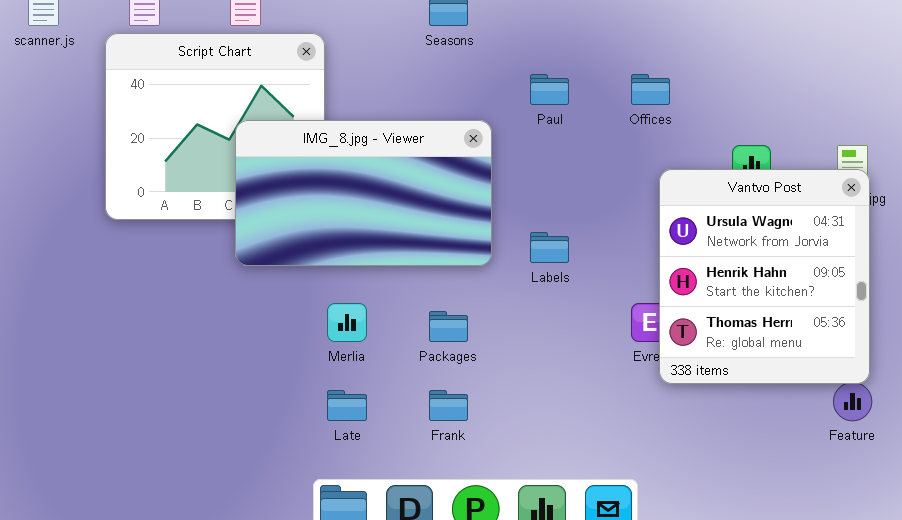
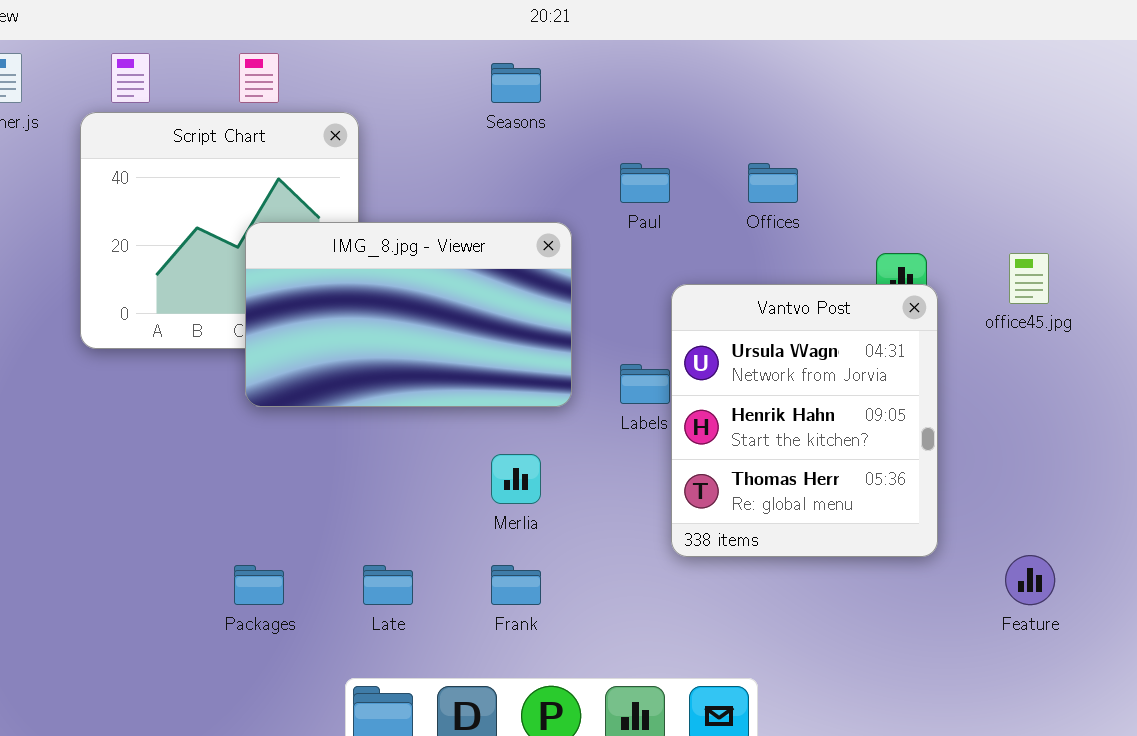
Vantvo Post: [659,169,870,384] -> [671,284,938,557], moved
Merlia: [327,303,367,342] -> [491,454,541,504], moved
Packages: [429,311,468,342] -> [234,565,284,605], moved

